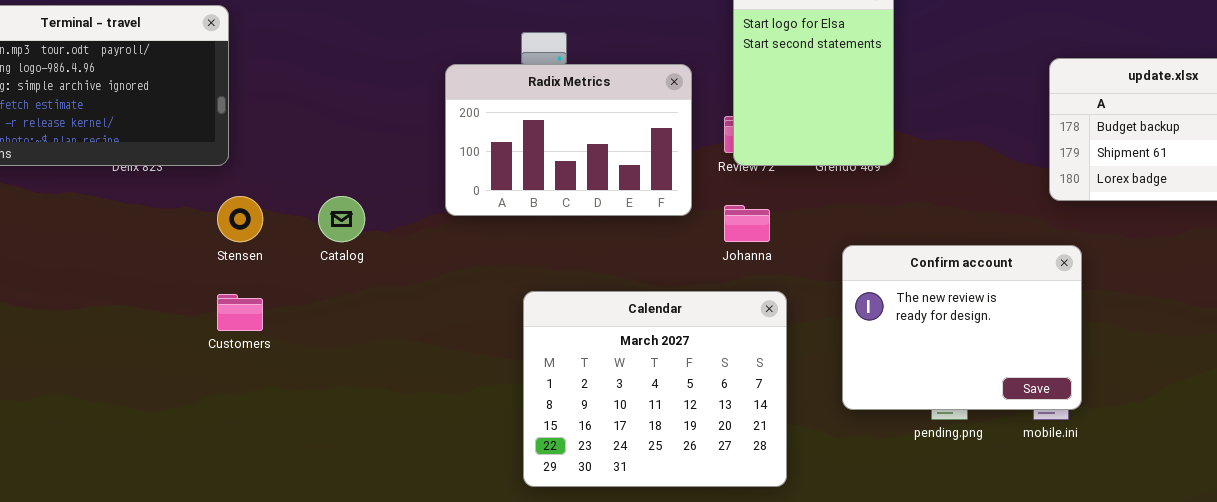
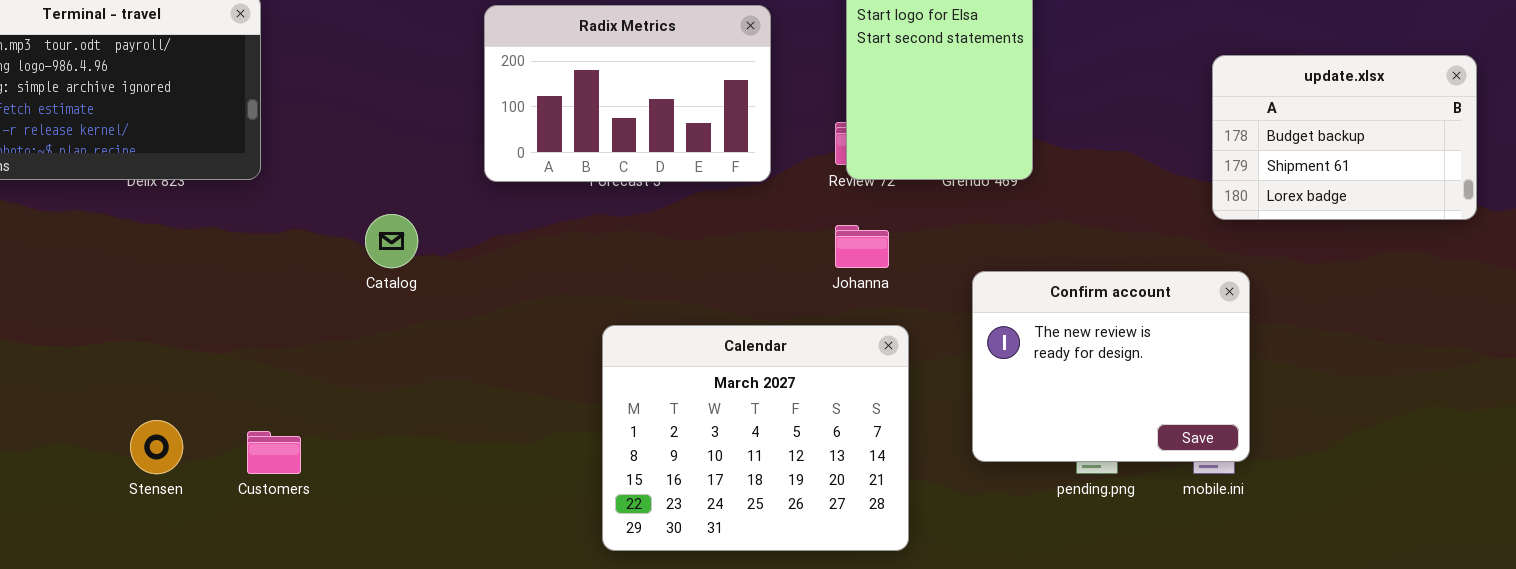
Radix Metrics: [445,64,692,216] -> [484,5,771,182], moved
Stensen: [217,196,263,242] -> [130,420,183,474], moved
Customers: [217,294,263,331] -> [247,431,301,474], moved

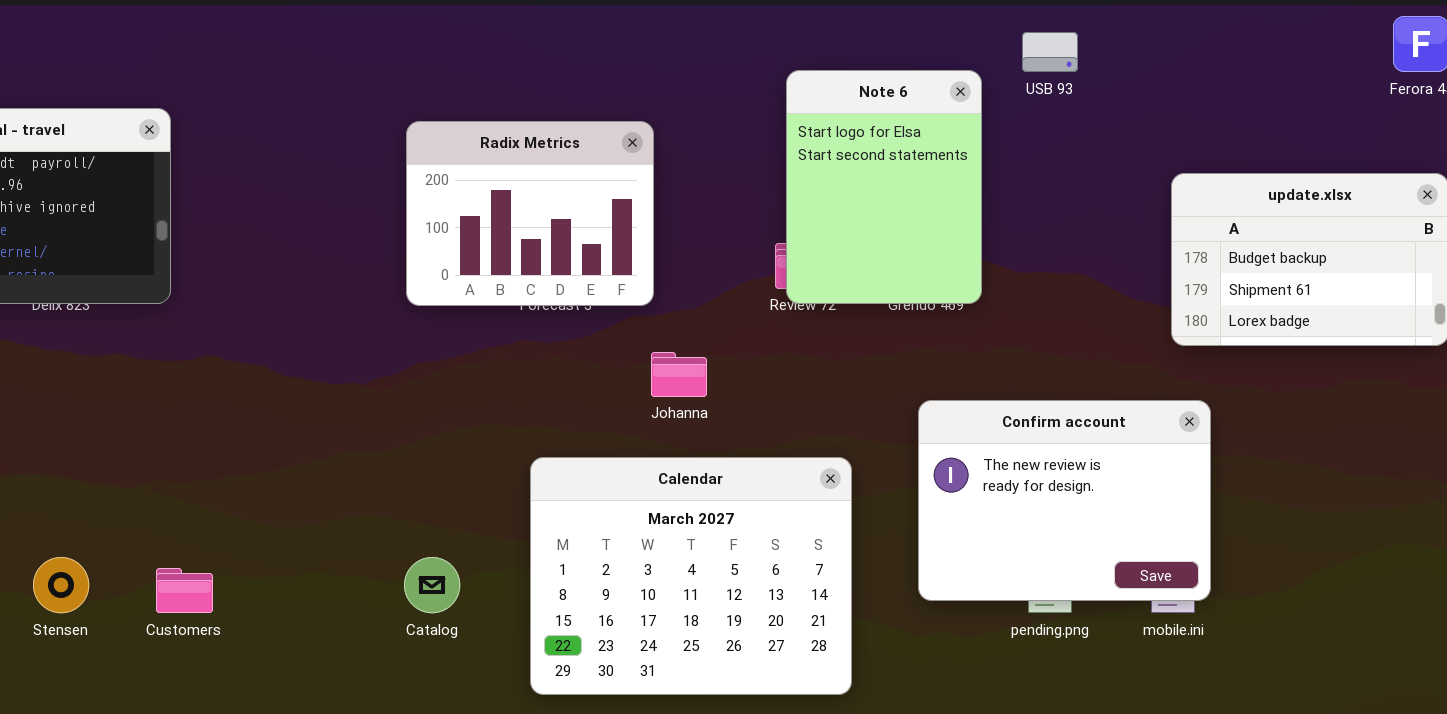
Radix Metrics: [484,5,771,182] -> [406,121,654,306], resized
Catalog: [365,214,418,268] -> [404,557,460,613], moved
Johanna: [835,225,889,268] -> [651,352,707,397], moved

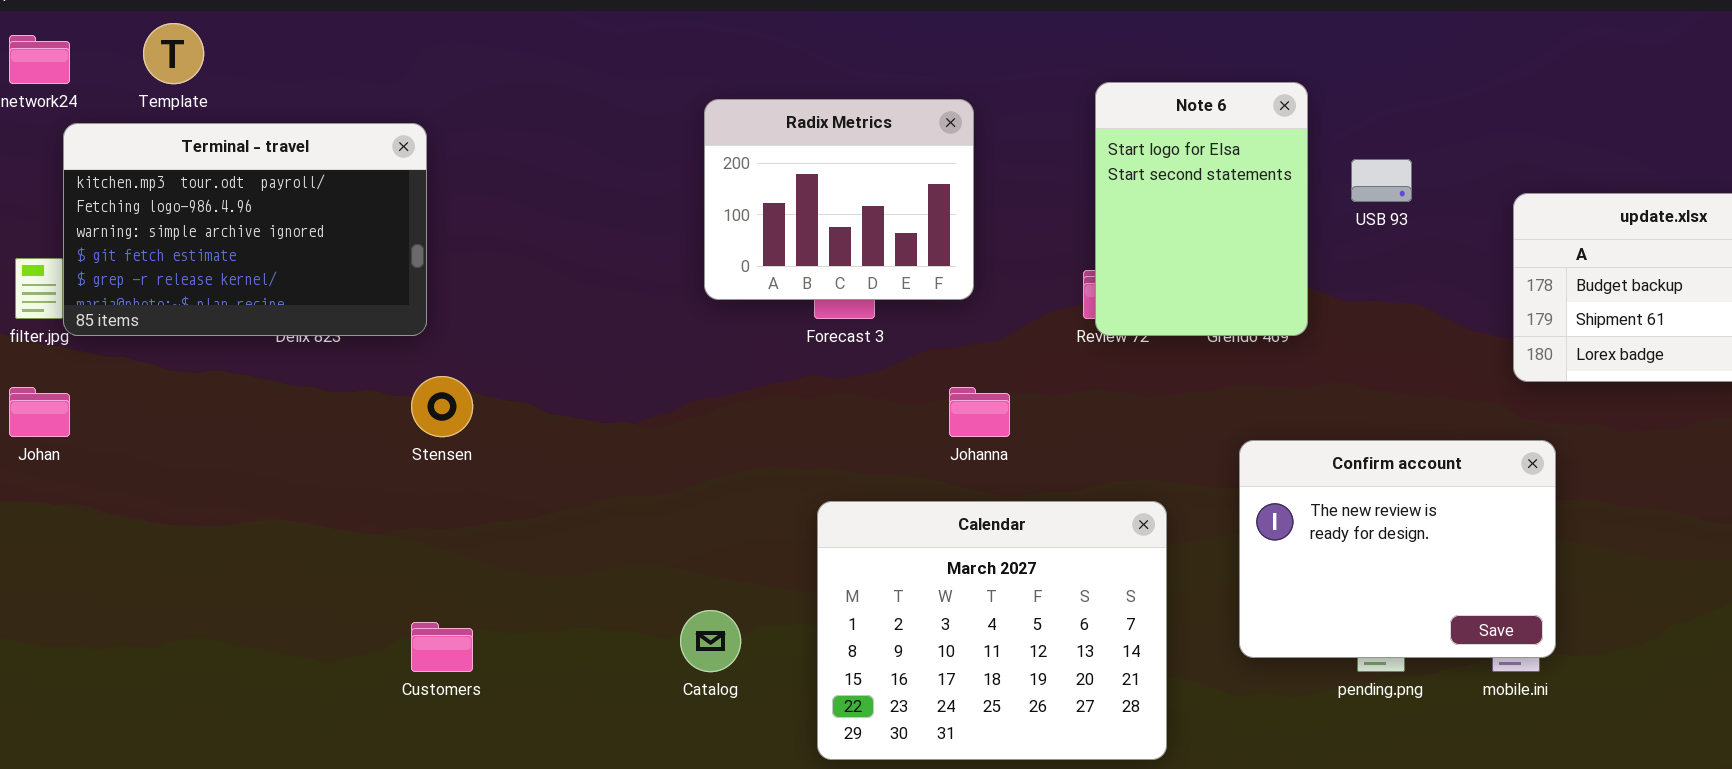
USB 93: [1022,32,1078,72] -> [1351,159,1412,202], moved
Radix Metrics: [406,121,654,306] -> [704,99,974,300], moved
Stensen: [33,557,89,613] -> [411,376,473,437], moved

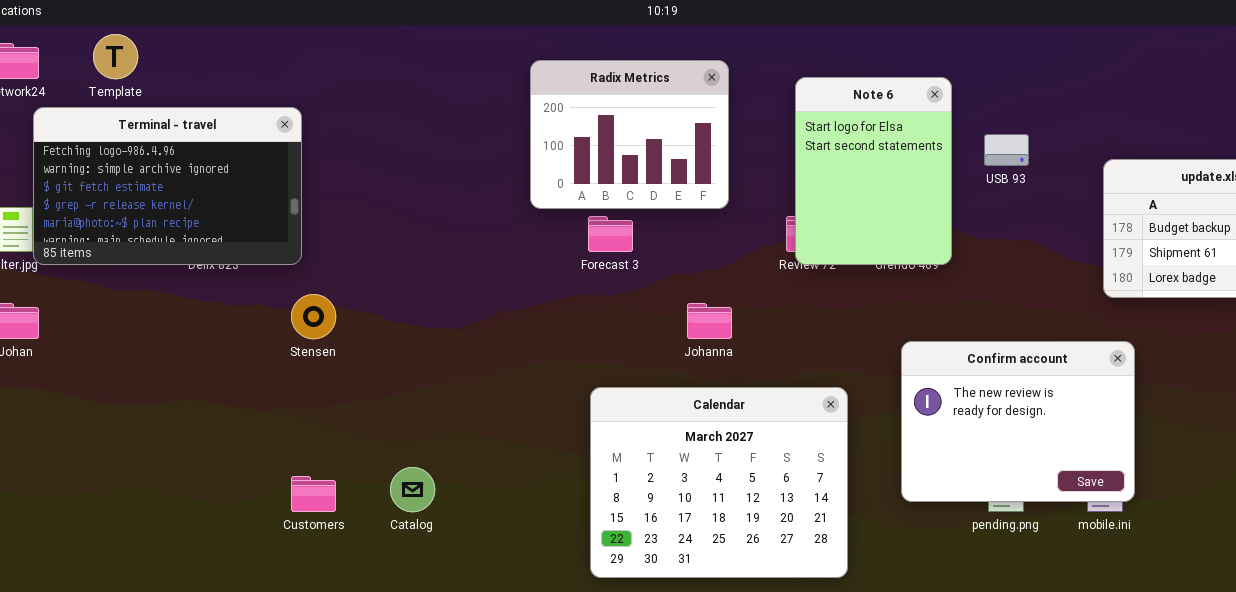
Radix Metrics: [704,99,974,300] -> [530,60,729,209], moved
Terminal - travel: [63,123,427,336] -> [33,107,302,265], scrolled down 1 row
Catalog: [680,610,741,672] -> [390,467,435,512], moved

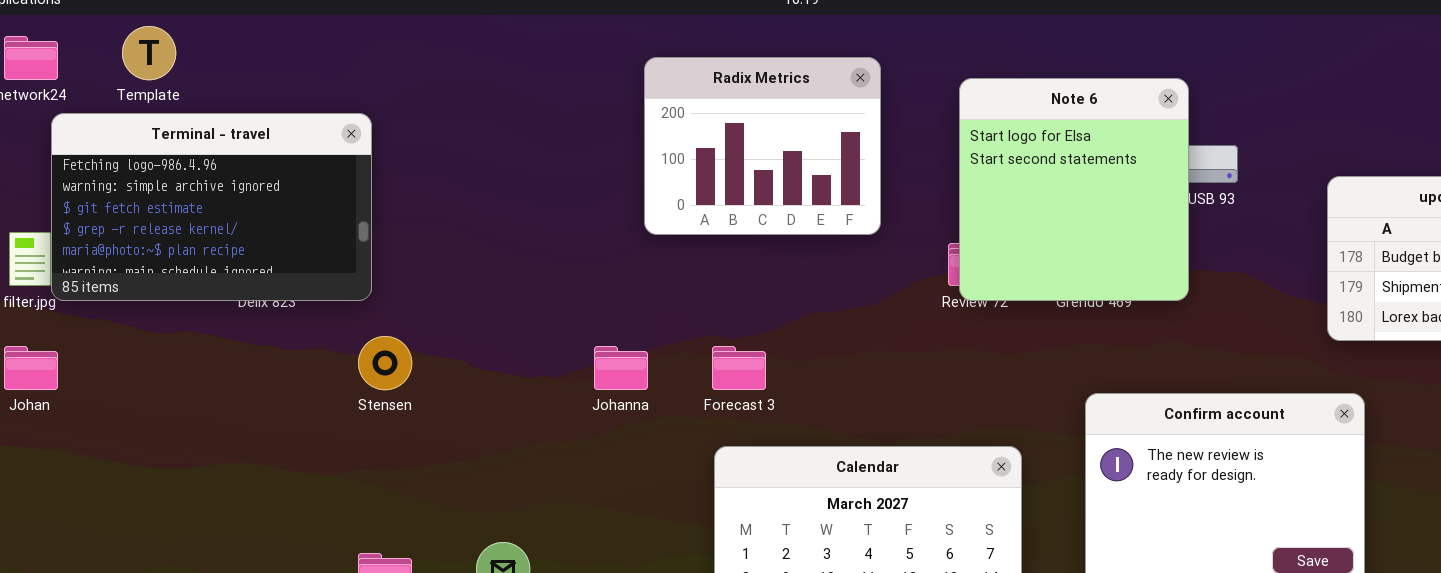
Note 6: [795,77,952,265] -> [959,78,1189,301], resized
Forecast 3: [588,216,633,252] -> [712,346,766,390], moved
Johanna: [687,303,732,339] -> [594,346,648,390], moved

